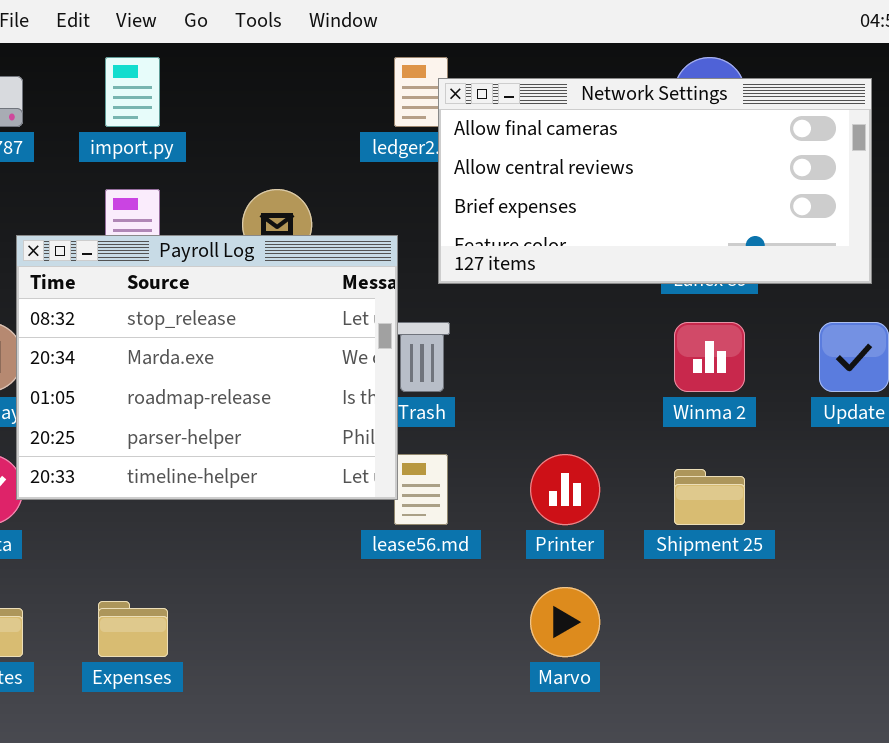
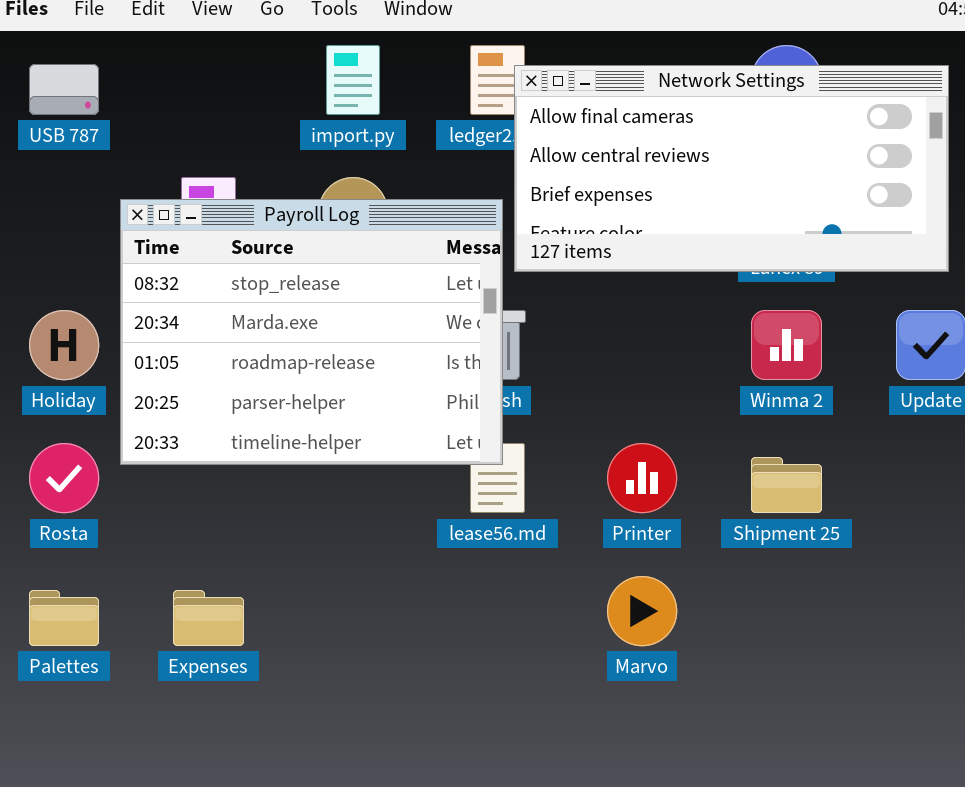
import.py: [105,57,160,127] -> [326,45,380,115], moved
Payroll Log: [16,235,398,500] -> [120,199,503,465], moved

